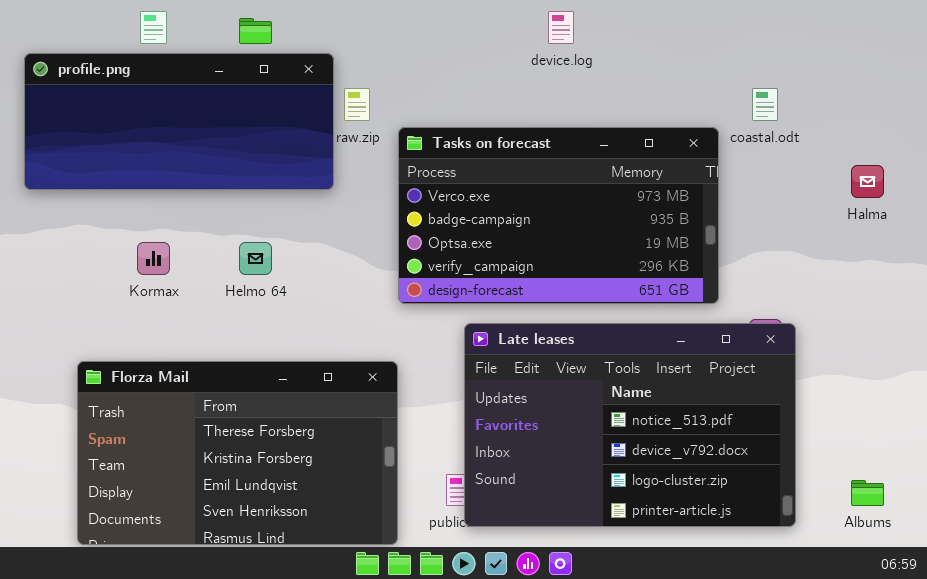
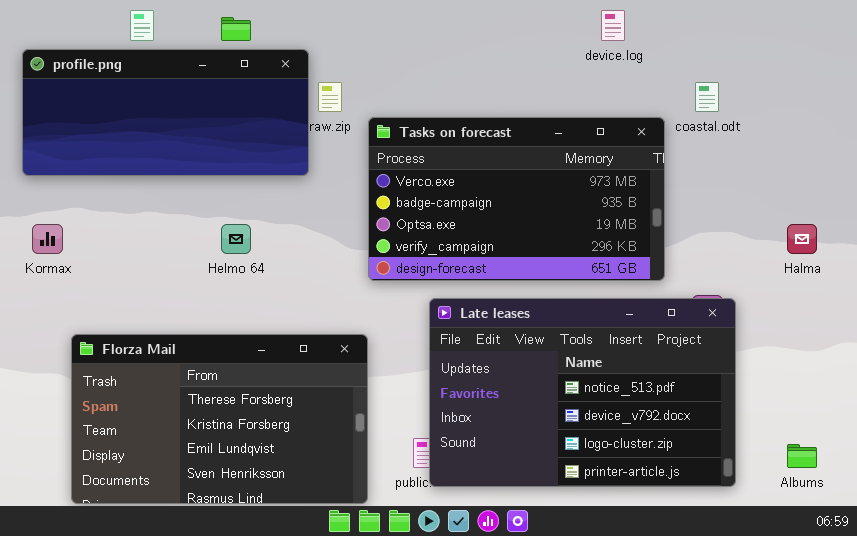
device.log: [548,11,574,44] -> [601,10,625,41], moved
Halma: [851,165,884,198] -> [787,224,817,254], moved
Kormax: [137,242,170,275] -> [32,224,63,254], moved

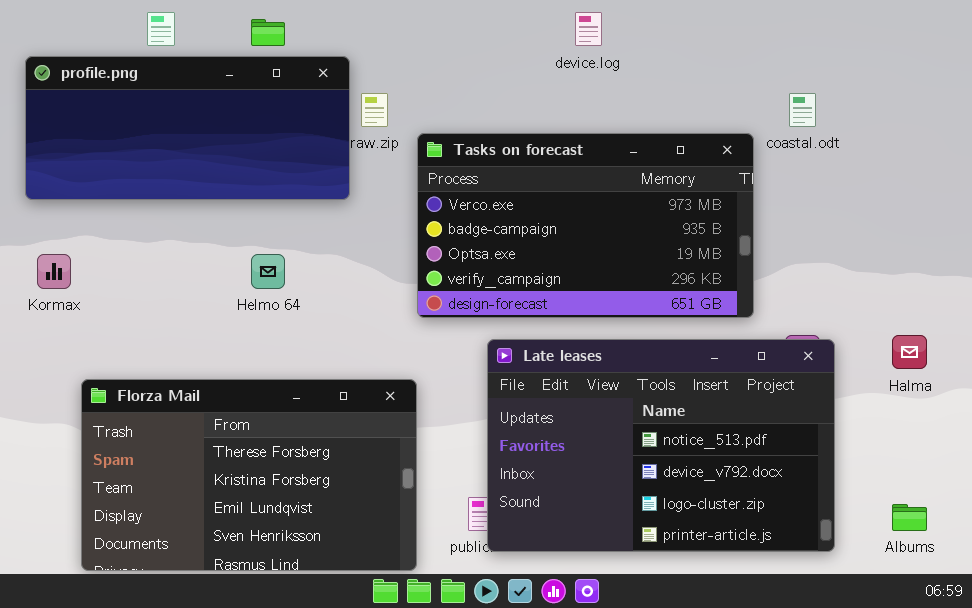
device.log: [601,10,625,41] -> [575,12,602,46], moved
Halma: [787,224,817,254] -> [892,335,927,369], moved

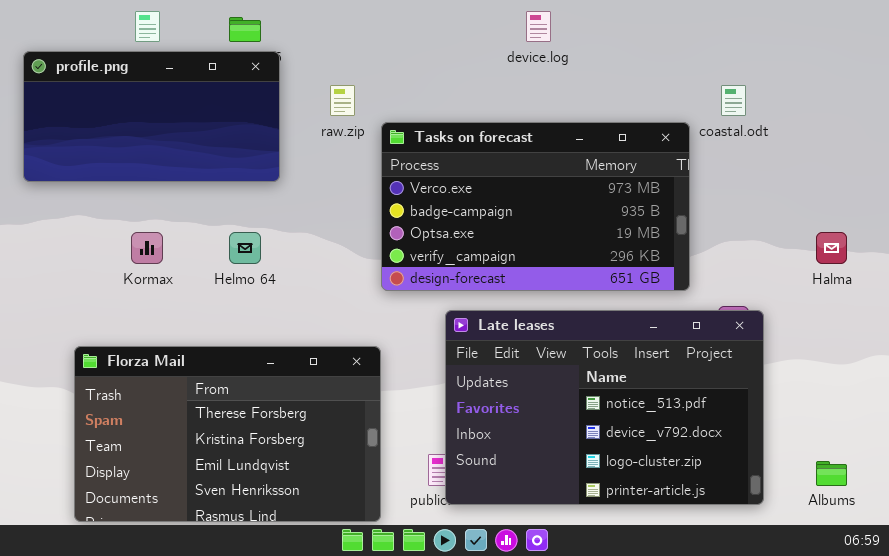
profile.png: [25,56,350,200] -> [23,51,280,182], resized
Kormax: [37,254,71,289] -> [131,232,163,264], moved
Halma: [892,335,927,369] -> [816,232,847,264], moved

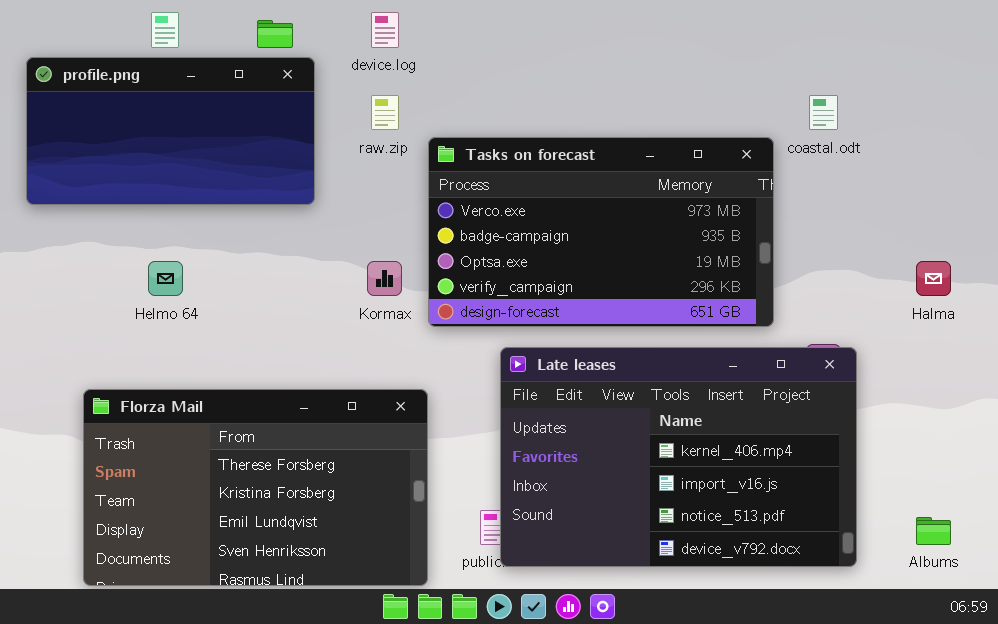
device.log: [526,11,551,42] -> [371,12,399,48], moved
Kormax: [131,232,163,264] -> [367,261,402,296], moved
Helmo 64: [229,232,261,264] -> [148,261,183,296], moved
Late leases: [445,310,764,505] -> [500,347,857,567], scrolled up 2 rows

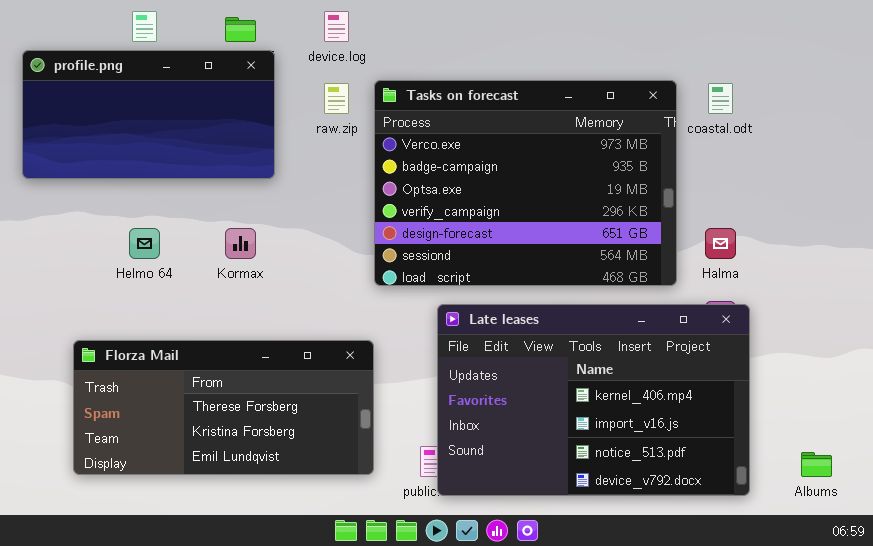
Tasks on forecast: [428,137,774,327] -> [374,80,677,286], resized
Kormax: [367,261,402,296] -> [225,228,256,259], moved
Halma: [916,261,951,296] -> [705,228,736,259], moved
Florza Mail: [83,389,428,586] -> [73,340,374,475], resized

